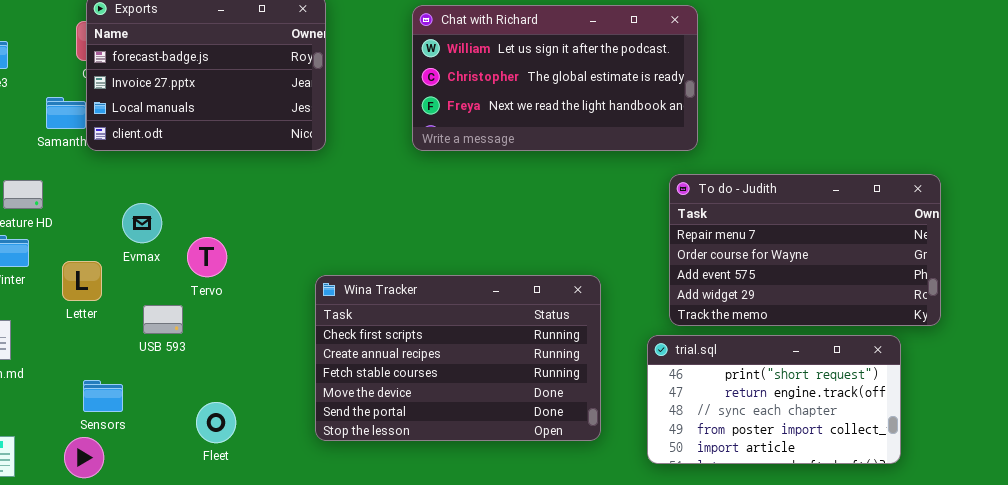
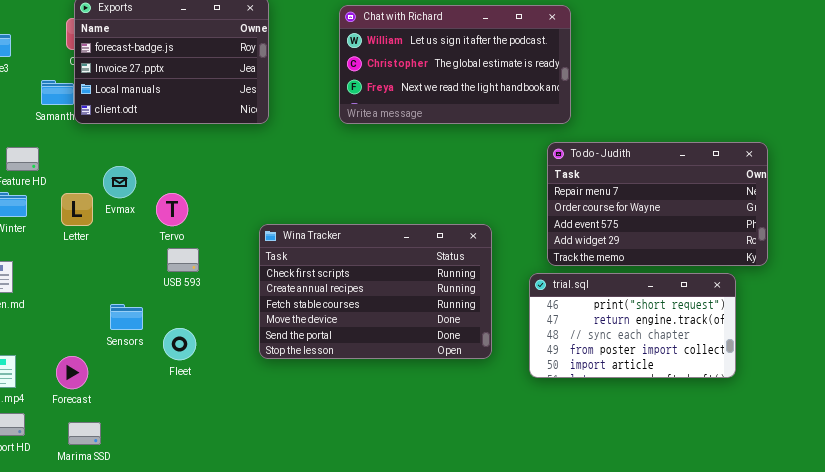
Letter: [62,261,102,301] -> [61,193,93,226], moved
USB 593: [143,305,183,334] -> [167,248,199,272], moved
Sensors: [83,380,123,412] -> [110,304,143,330], moved

